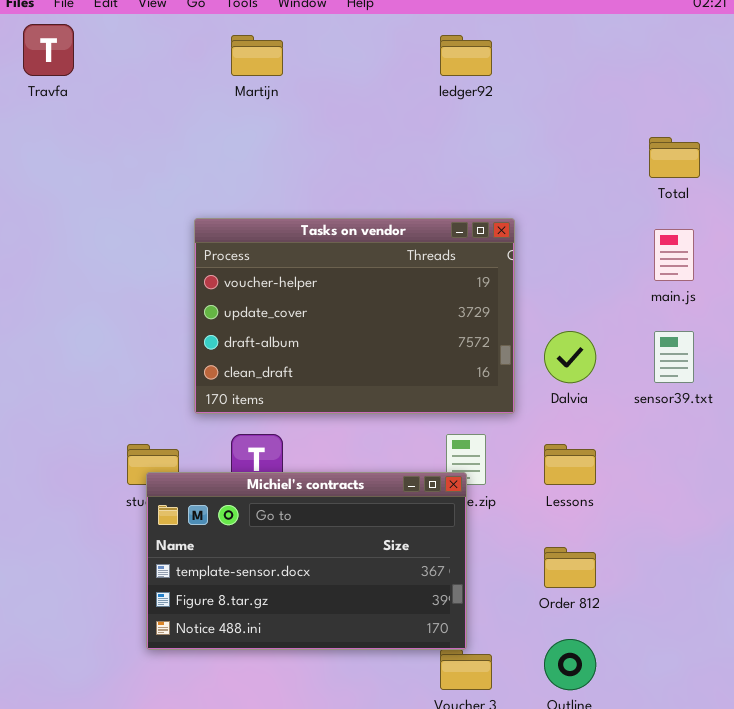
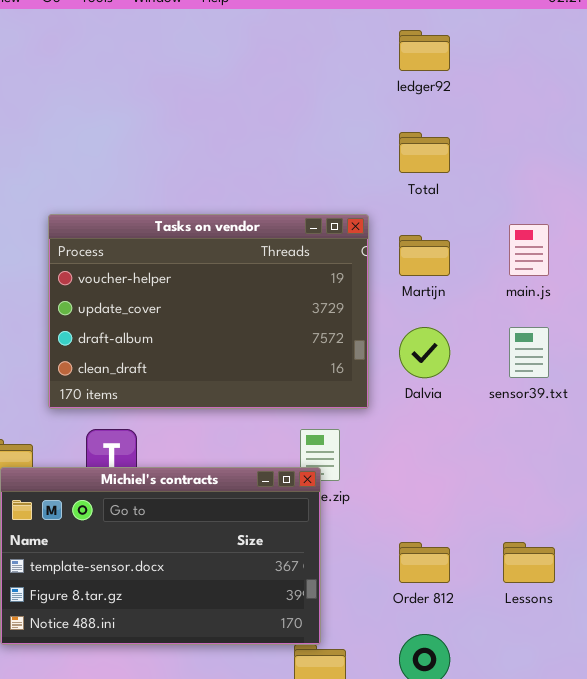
Martijn: [231,35,283,76] -> [399,235,450,276], moved
ledger92: [440,35,492,76] -> [399,30,450,71], moved
Total: [649,137,700,178] -> [399,132,450,173], moved
Lessons: [544,444,596,485] -> [503,542,555,583], moved

